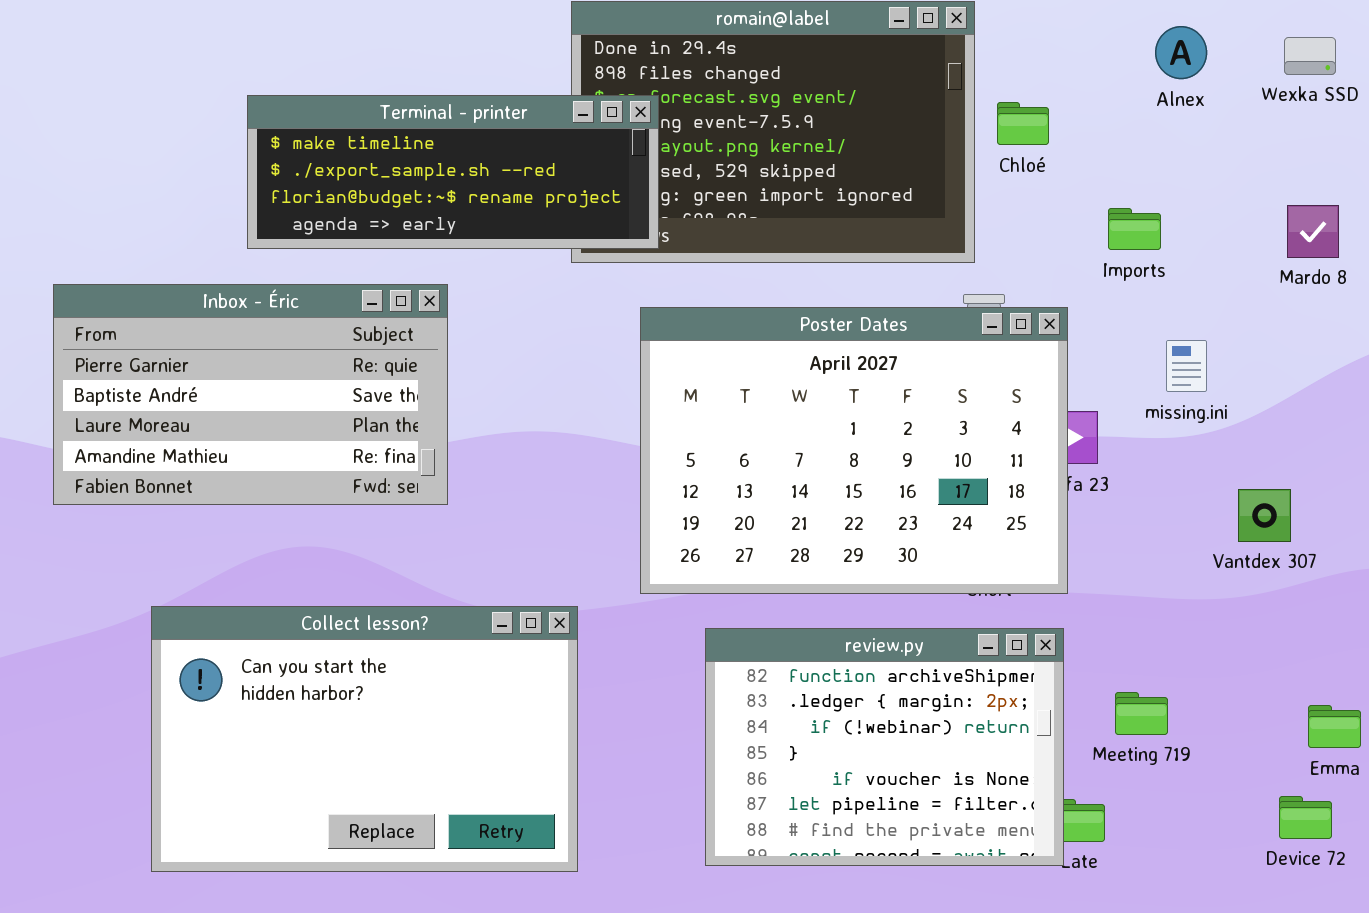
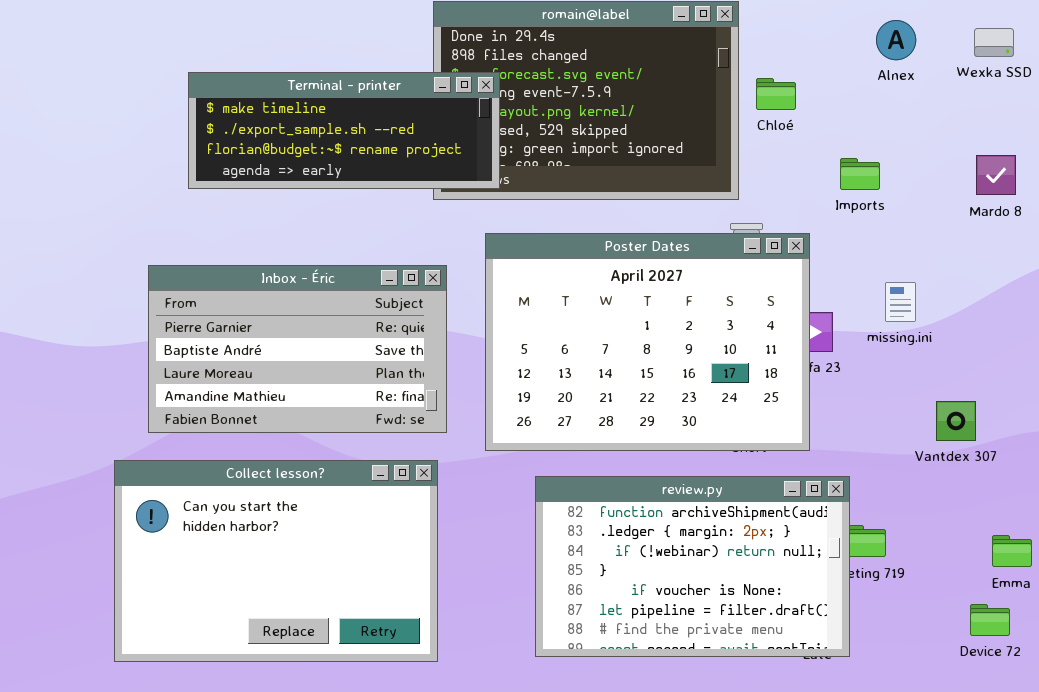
Inbox - Éric: [53,284,448,505] -> [148,265,447,433], moved
missing.ini: [1166,340,1207,392] -> [885,282,916,322], moved
Vantdex 307: [1238,489,1291,542] -> [936,401,976,441], moved
review.py: [705,628,1064,866] -> [535,476,850,657], resized

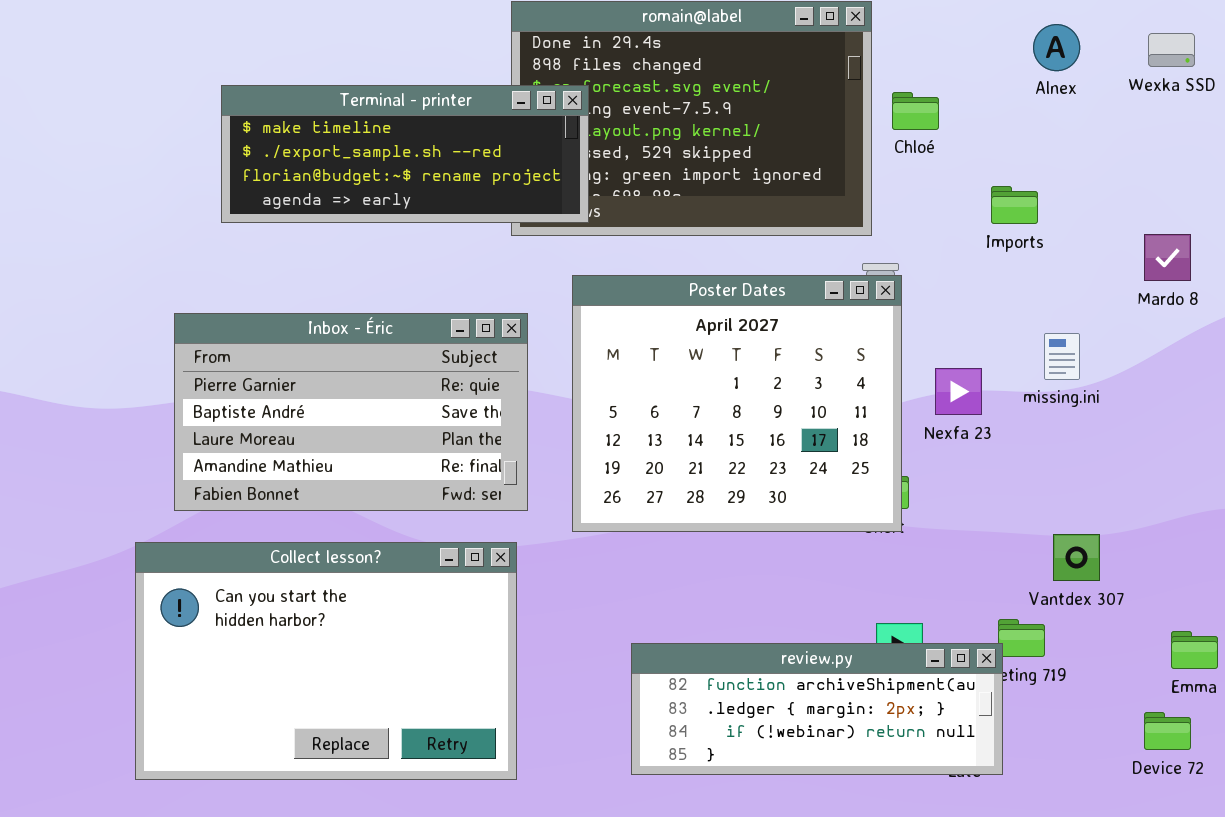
Mardo 8: [976,155,1016,195] -> [1144,234,1191,281], moved
Poster Dates: [485,233,810,451] -> [572,275,902,532], resized
Vantdex 307: [936,401,976,441] -> [1053,534,1100,581], moved
review.py: [535,476,850,657] -> [631,643,1003,775], resized

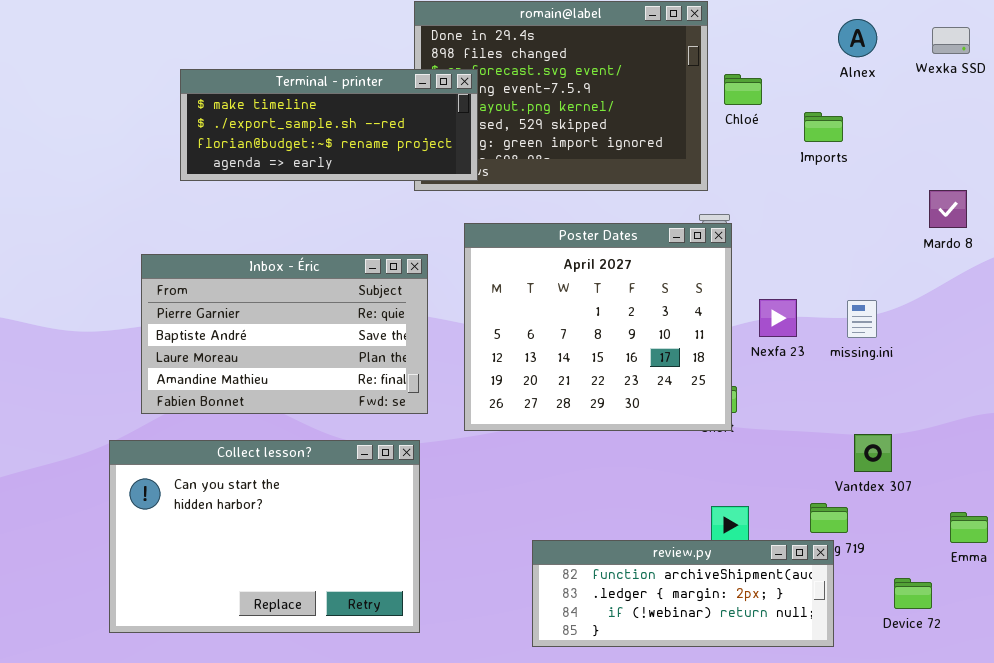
Imports: [991,186,1038,224] -> [804,112,843,142], moved
missing.ini: [1044,333,1080,380] -> [847,300,877,338], moved
review.py: [631,643,1003,775] -> [532,540,834,647], moved
Device 72: [1144,712,1191,750] -> [894,578,932,609], moved

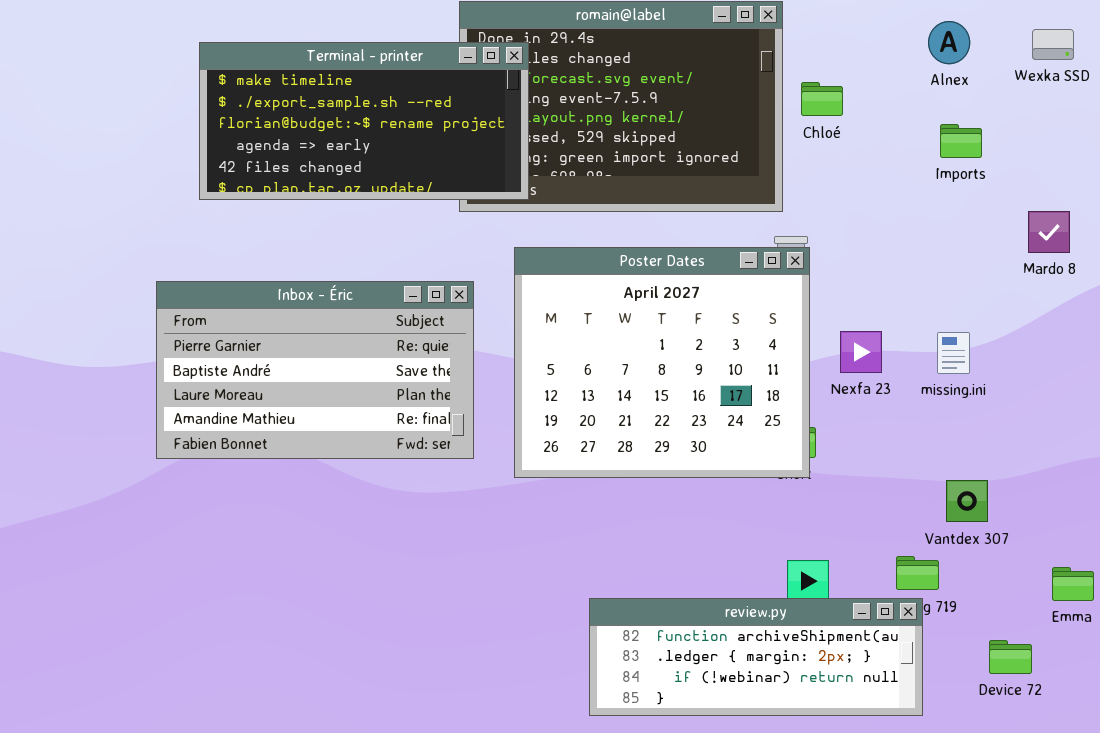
Terminal - printer: [180,69,478,181] -> [199,42,529,200], resized
Imports: [804,112,843,142] -> [940,124,982,158], moved
Collect lesson?: [109,440,420,633] -> none, closed

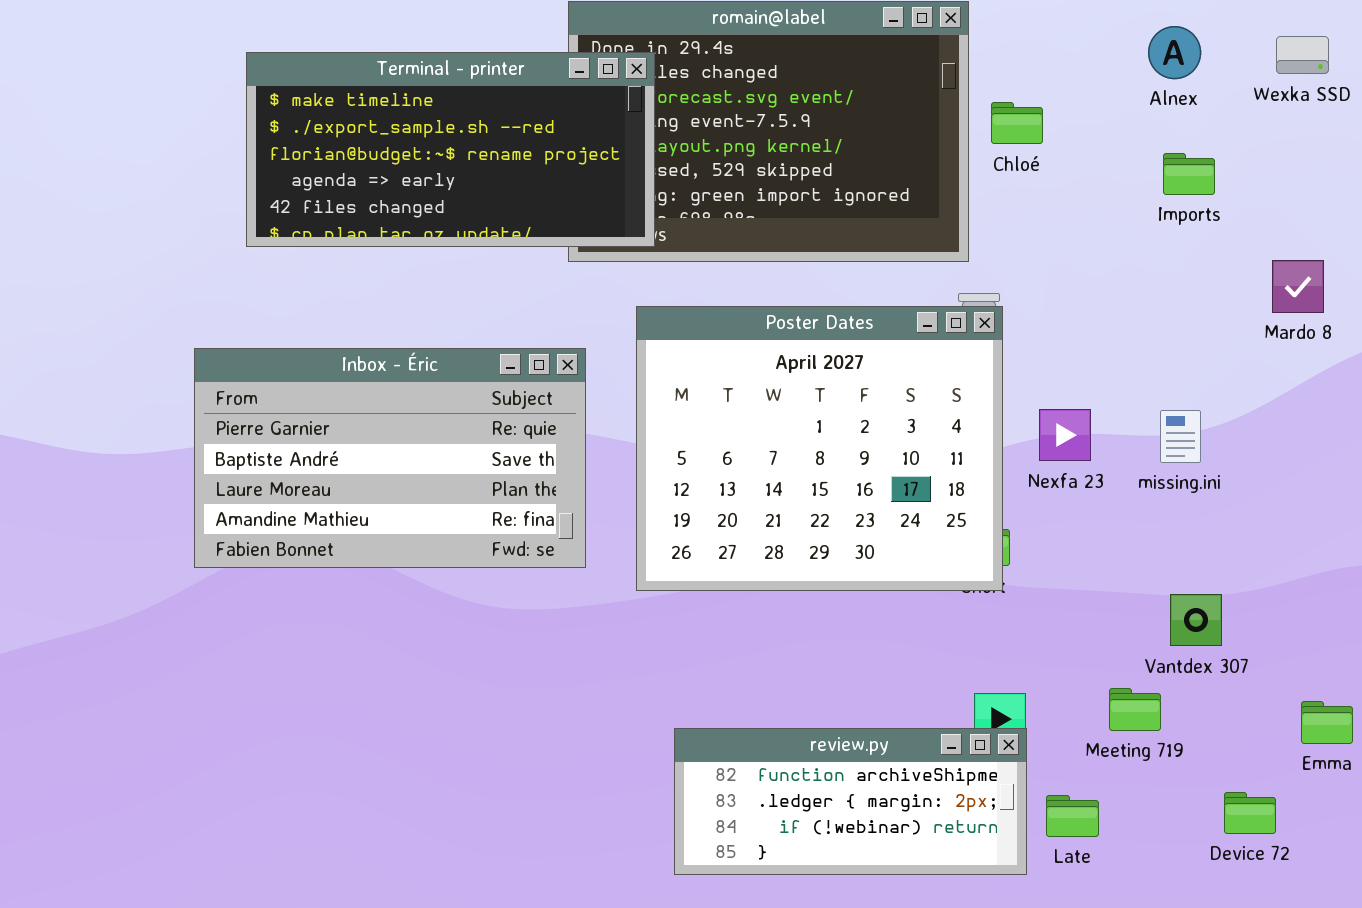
review.py: [589,598,923,716] -> [674,728,1027,875], moved, resized

